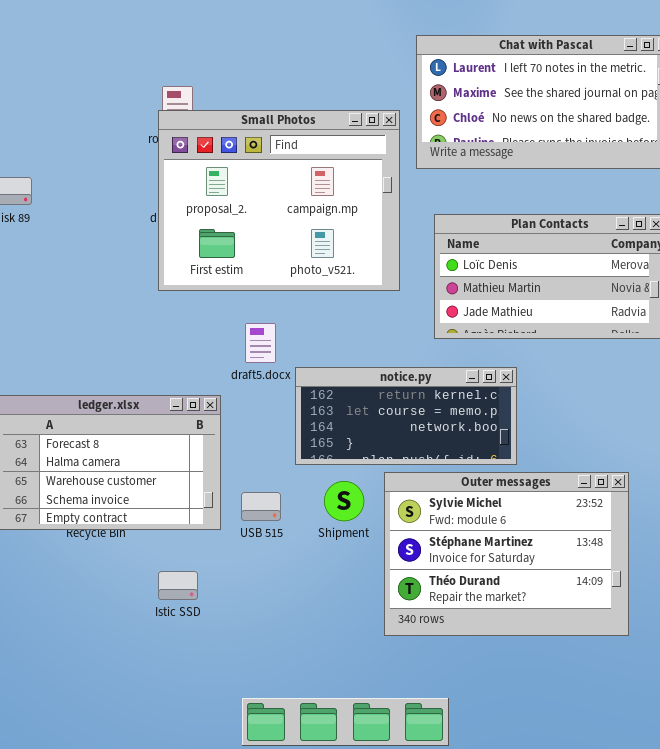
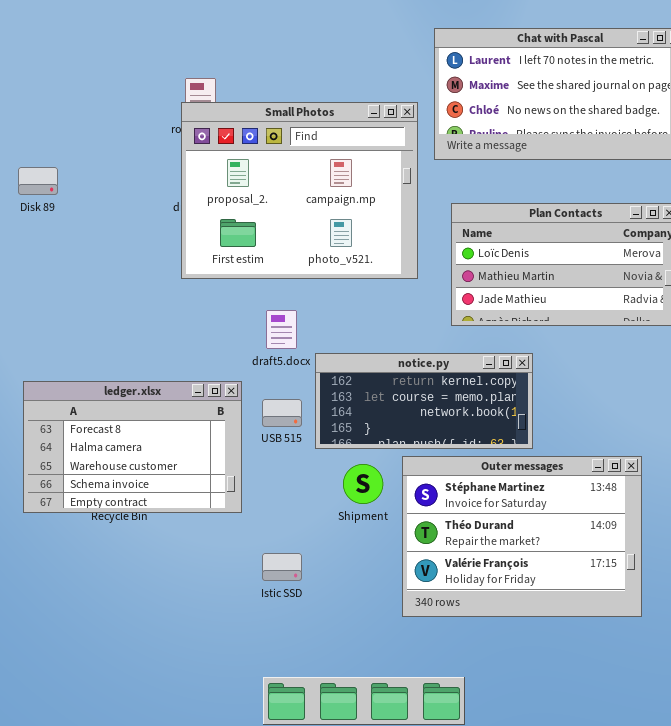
Outer messages: [384,472,629,636] -> [402,456,642,617], scrolled down 1 row
USB 515: [241,492,281,521] -> [262,399,302,427], moved
Istic SSD: [158,571,198,600] -> [262,553,302,581], moved

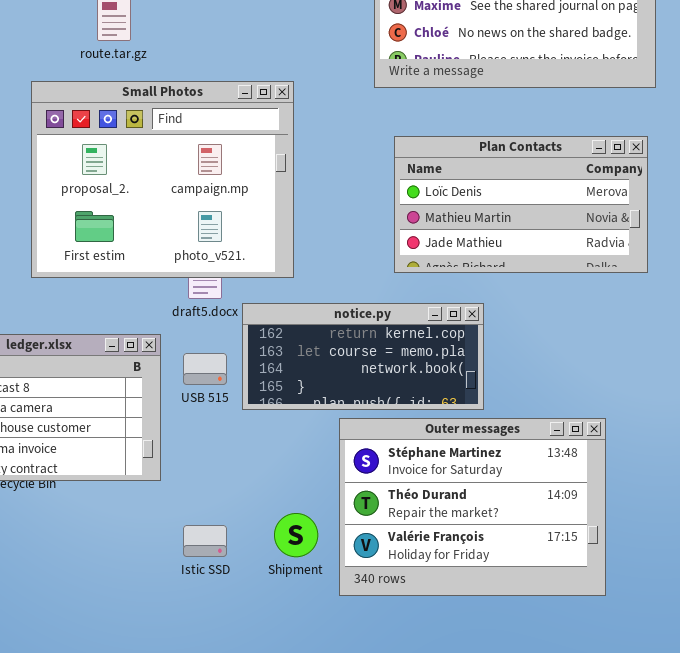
Small Photos: [181,102,418,279] -> [31,81,294,278], moved
Shipment: [343,464,383,504] -> [274,513,318,557], moved

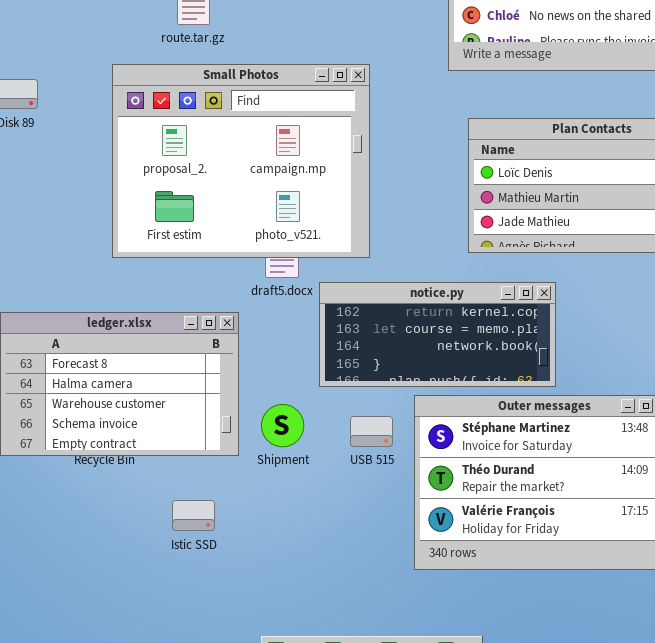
USB 515: [183,353,227,385] -> [350,416,393,447], moved
Shipment: [274,513,318,557] -> [261,404,304,447], moved
Istic SSD: [183,525,227,557] -> [172,500,215,531], moved

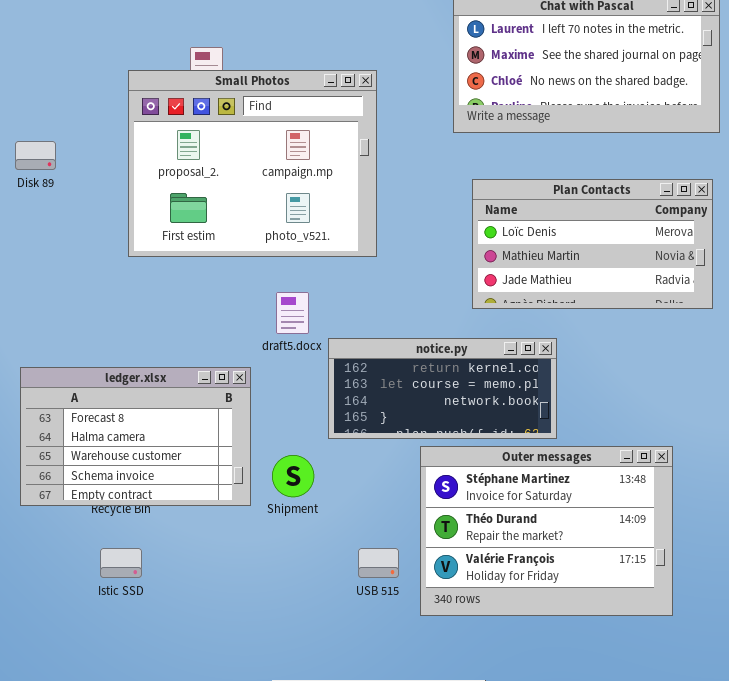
Small Photos: [112,64,370,258] -> [128,70,377,257], moved
USB 515: [350,416,393,447] -> [358,548,399,578], moved
Istic SSD: [172,500,215,531] -> [100,548,142,578], moved

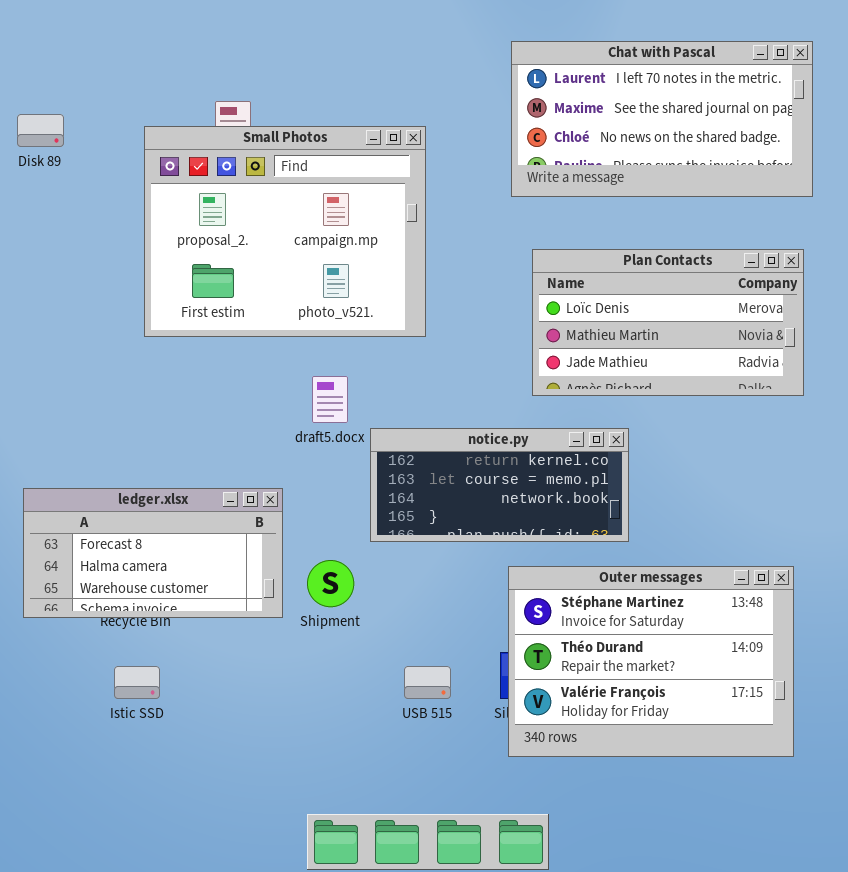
Disk 89: [15,141,56,170] -> [17,114,64,147], moved
ledger.xlsx: [20,367,251,506] -> [23,488,283,618], resized
Outer messages: [420,446,673,616] -> [508,566,794,757], moved

